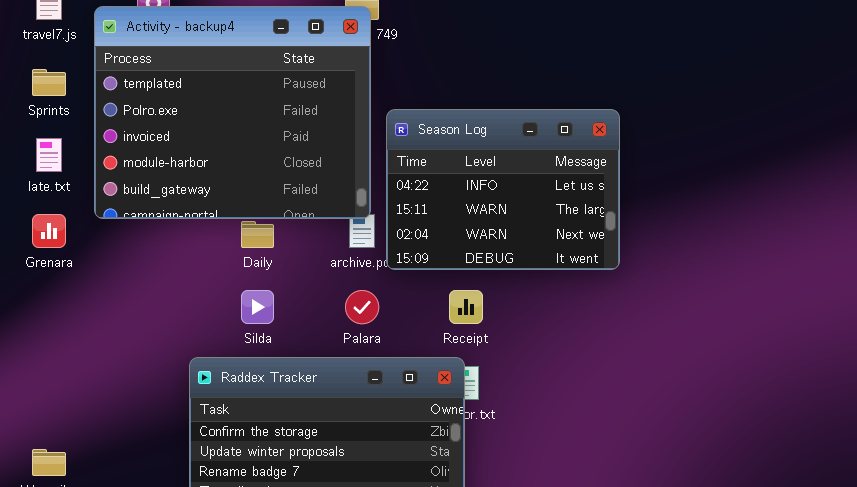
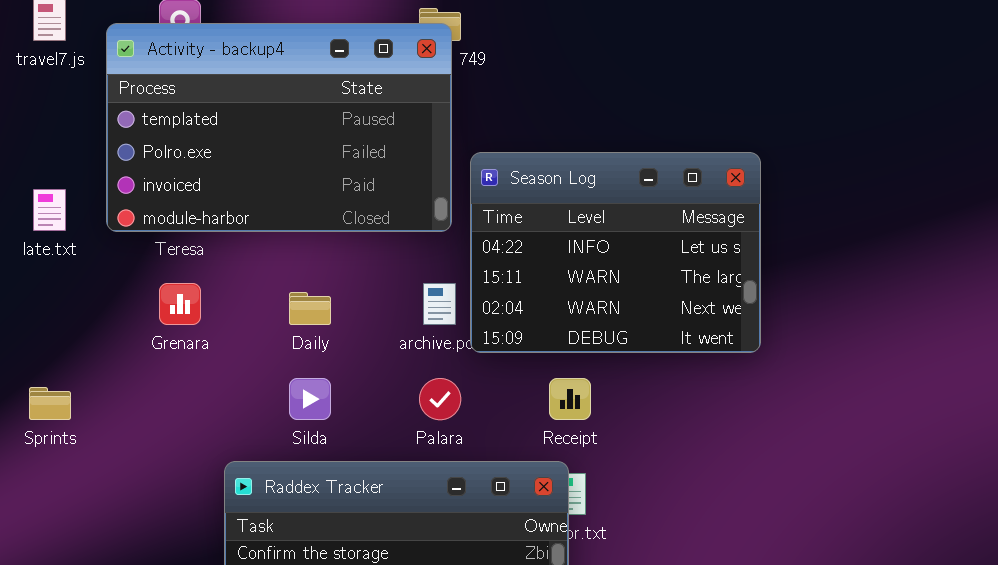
Activity - backup4: [94,6,371,219] -> [106,23,452,232], resized
Sprints: [32,69,66,96] -> [29,387,71,420], moved
Grenara: [32,214,66,248] -> [159,283,201,325], moved

